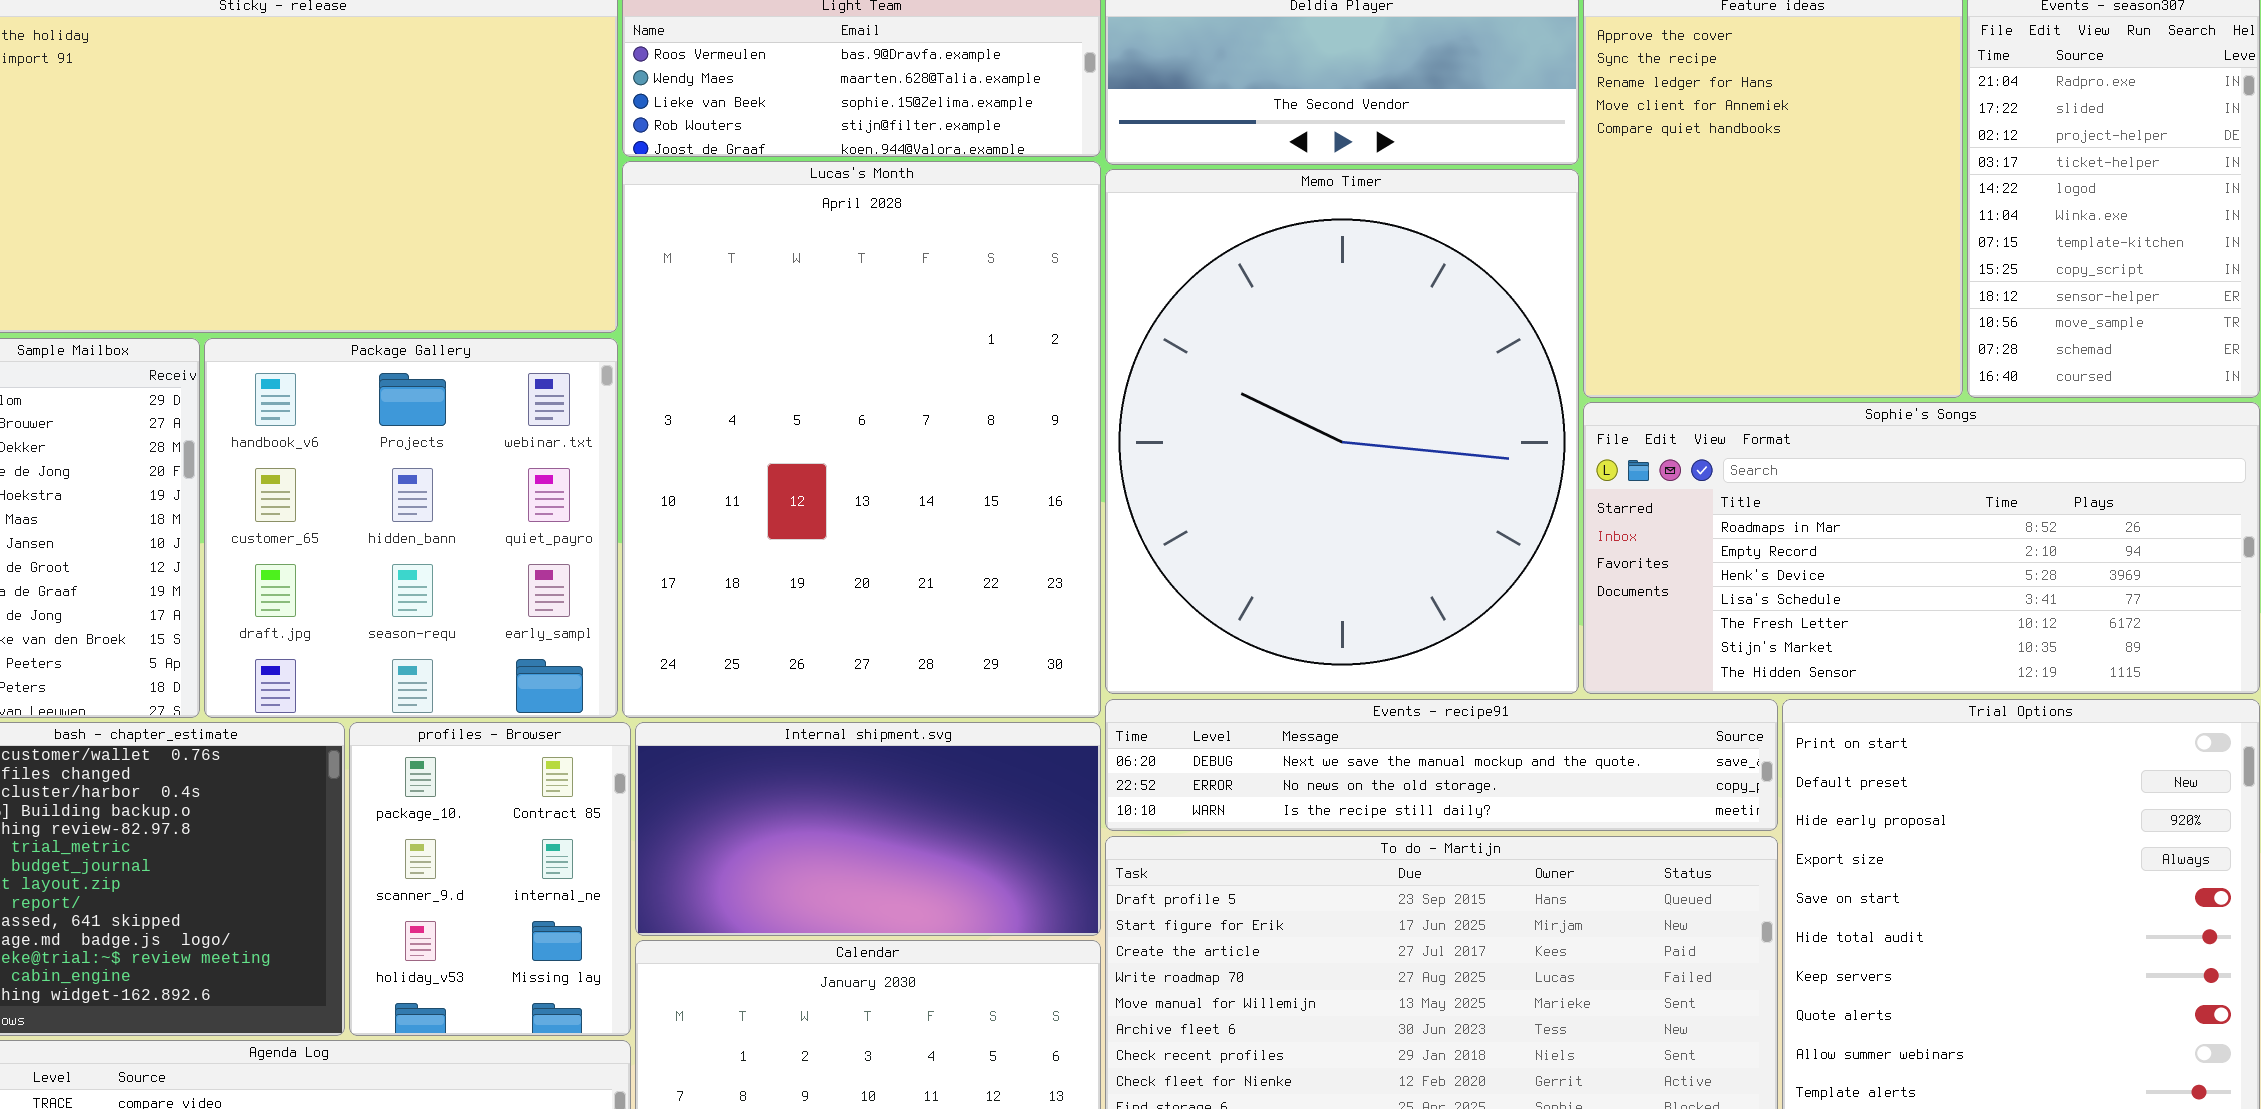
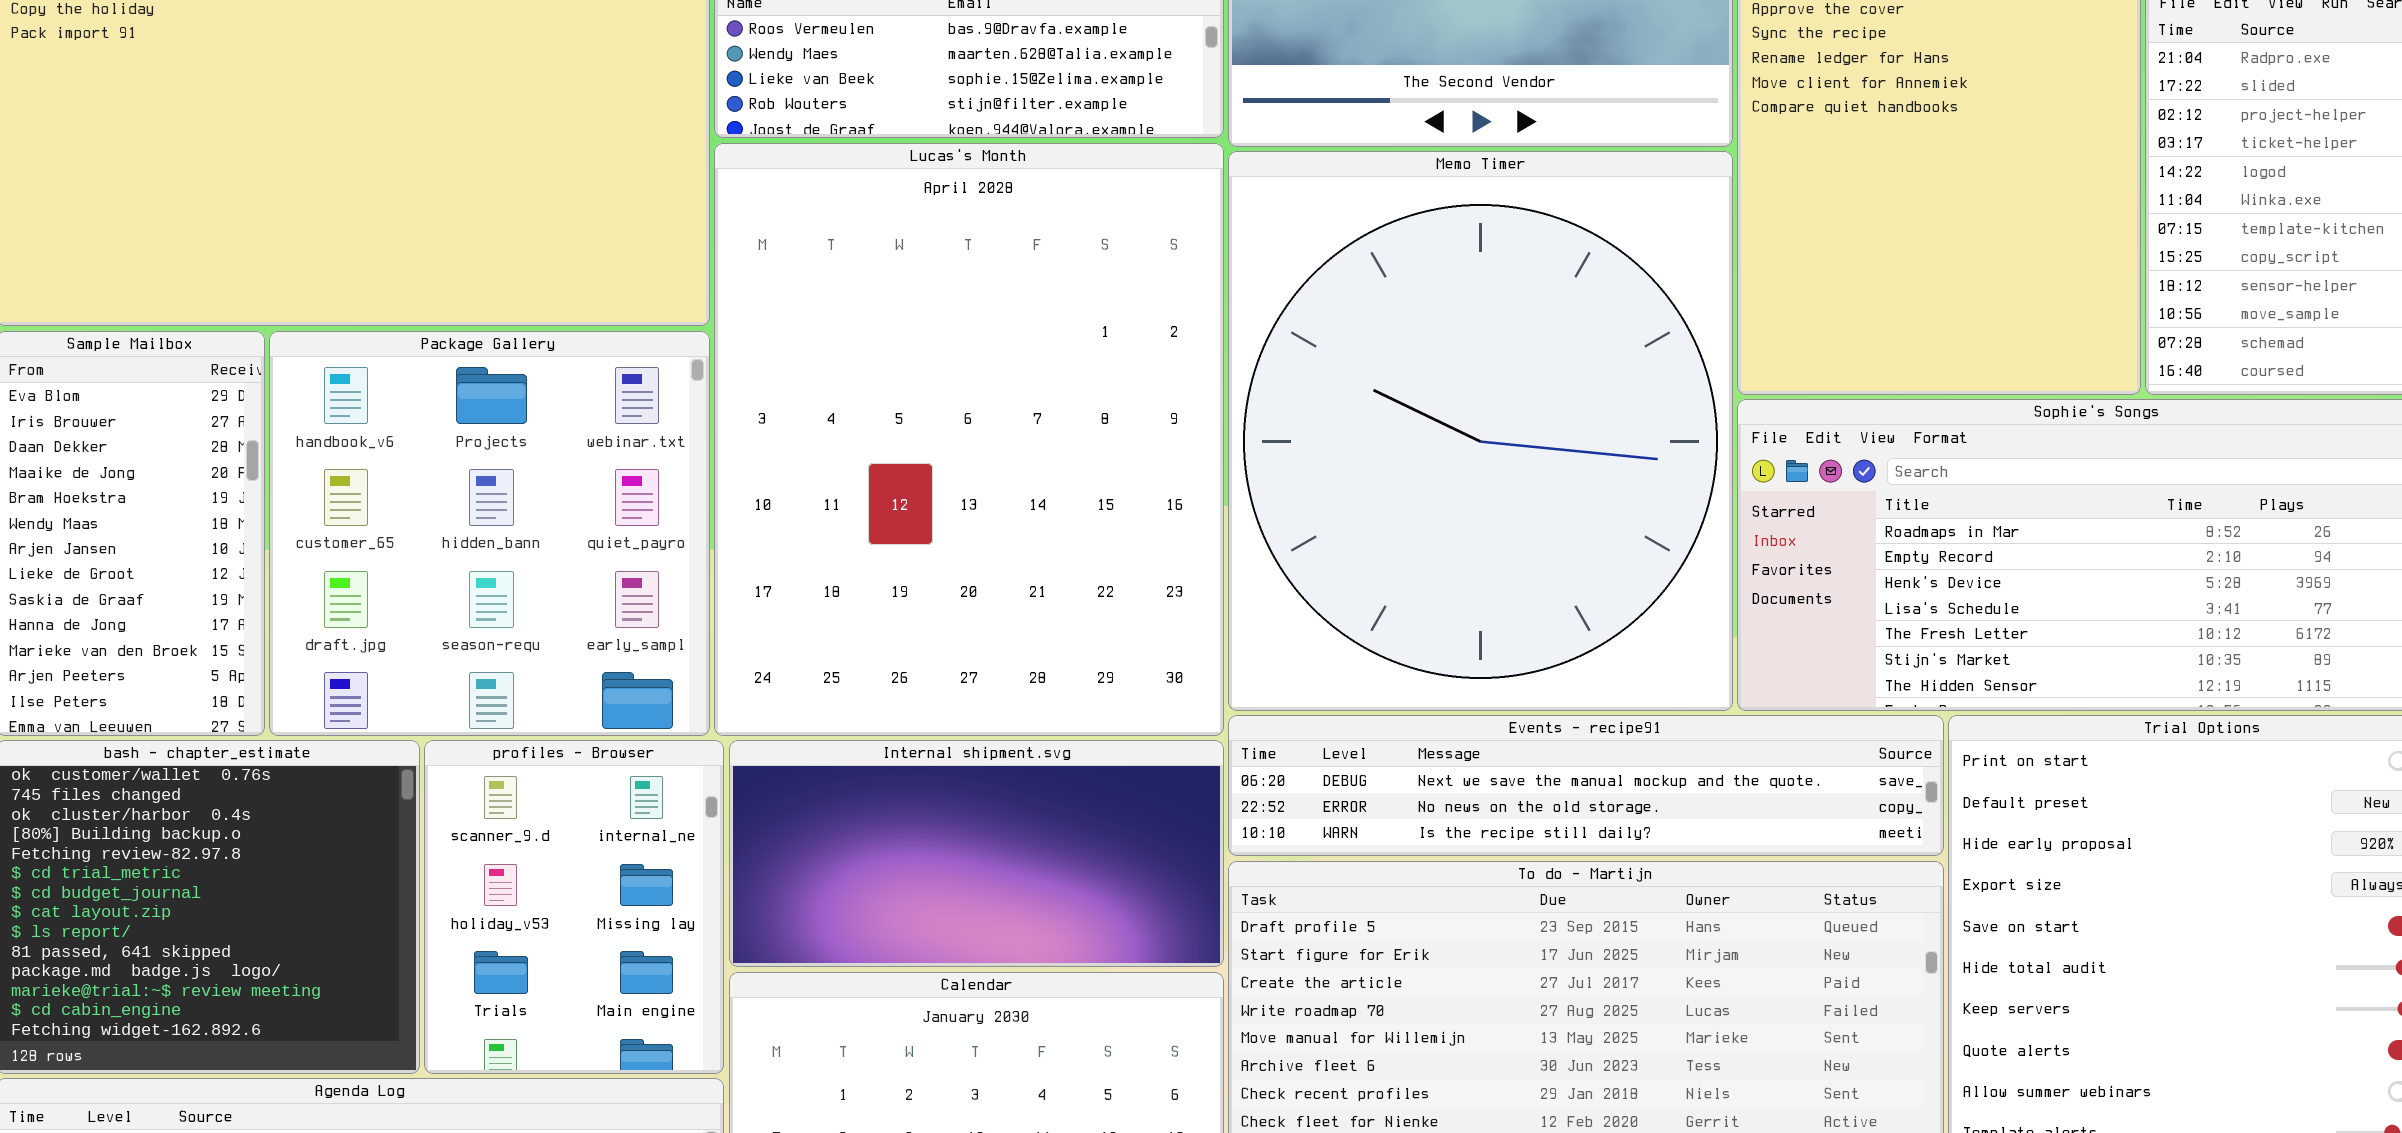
profiles - Browser: [349,722,631,1036] -> [424,740,724,1074], scrolled down 1 row

